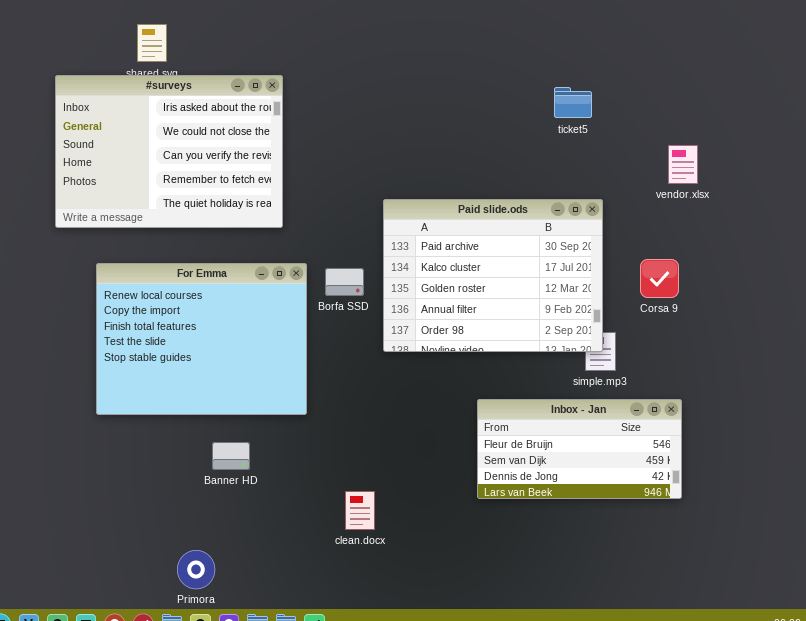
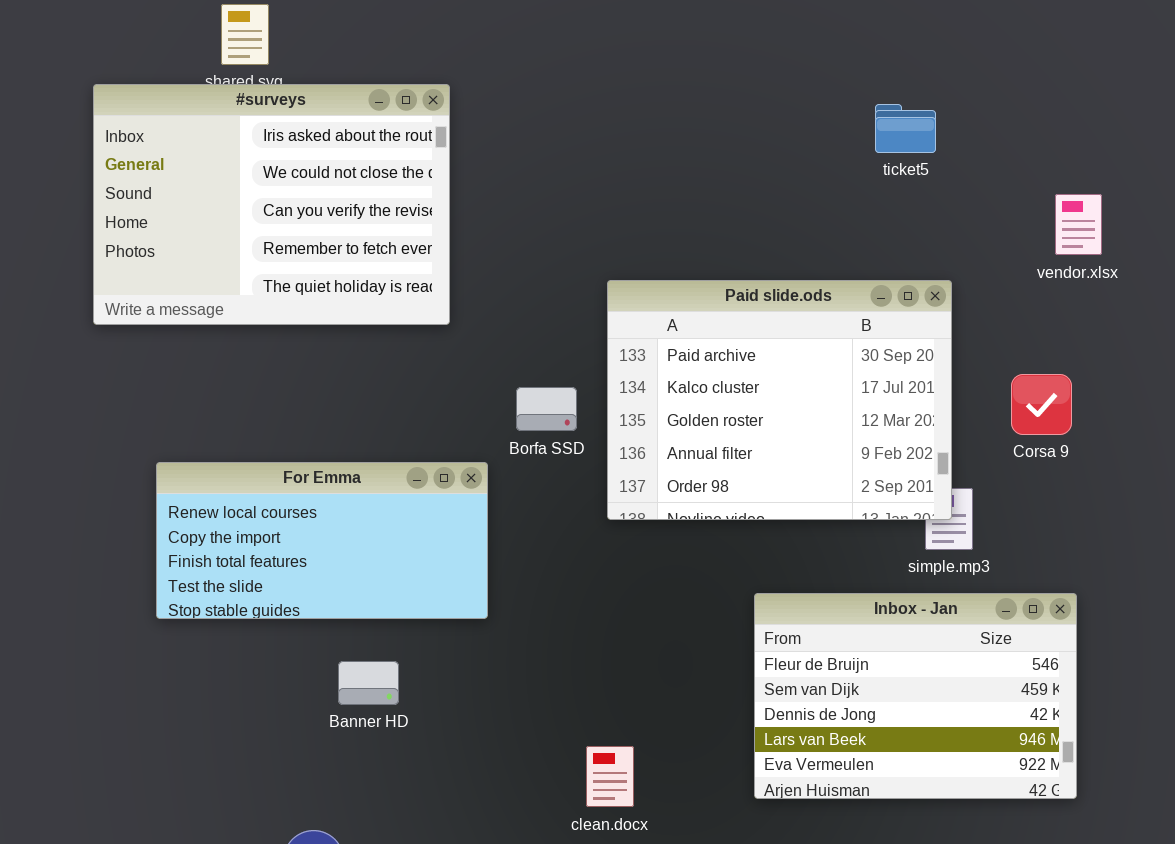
For Emma: [96,263,307,415] -> [156,462,488,619], resized
Inbox - Jan: [477,399,682,499] -> [754,593,1077,799], resized
clean.docx: [345,491,375,530] -> [586,746,634,807], moved

